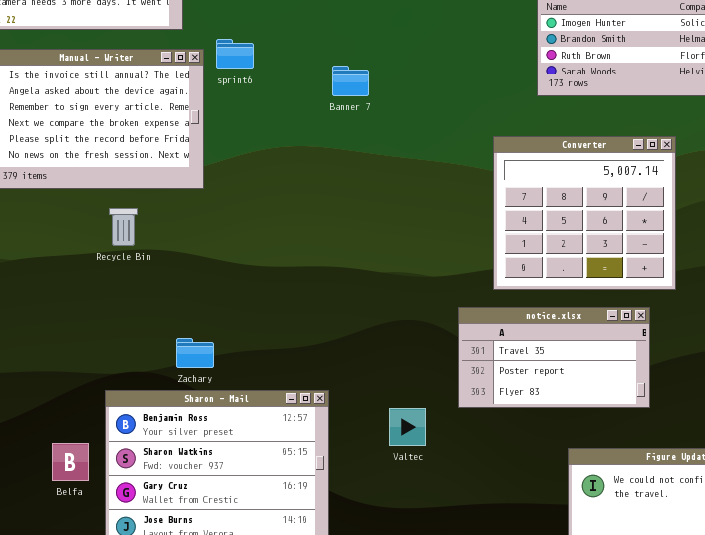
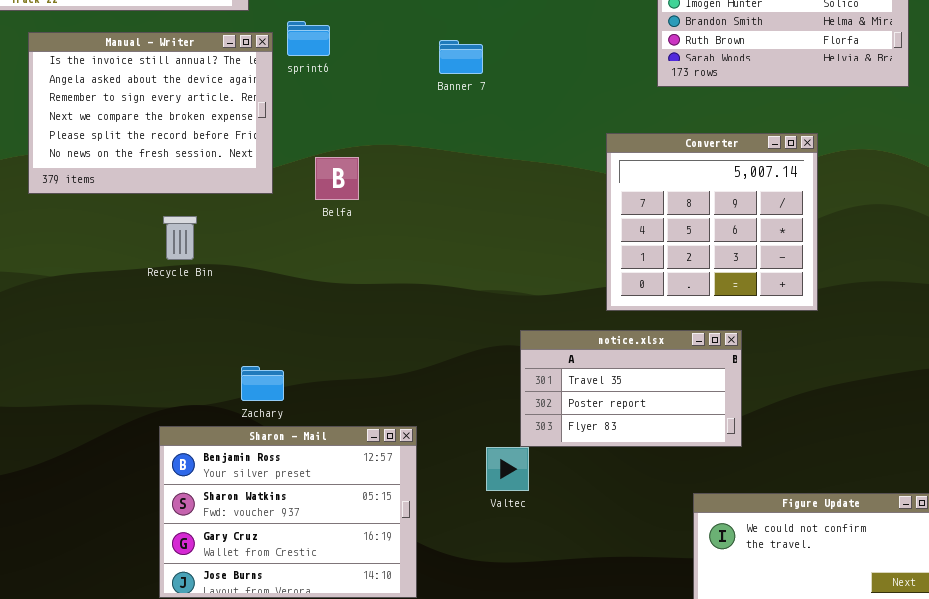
Banner 7: [332,66,369,96] -> [439,40,483,74], moved
notice.xlsx: [458,307,650,408] -> [520,330,742,447], moved
Belfa: [52,443,89,481] -> [315,157,359,200], moved

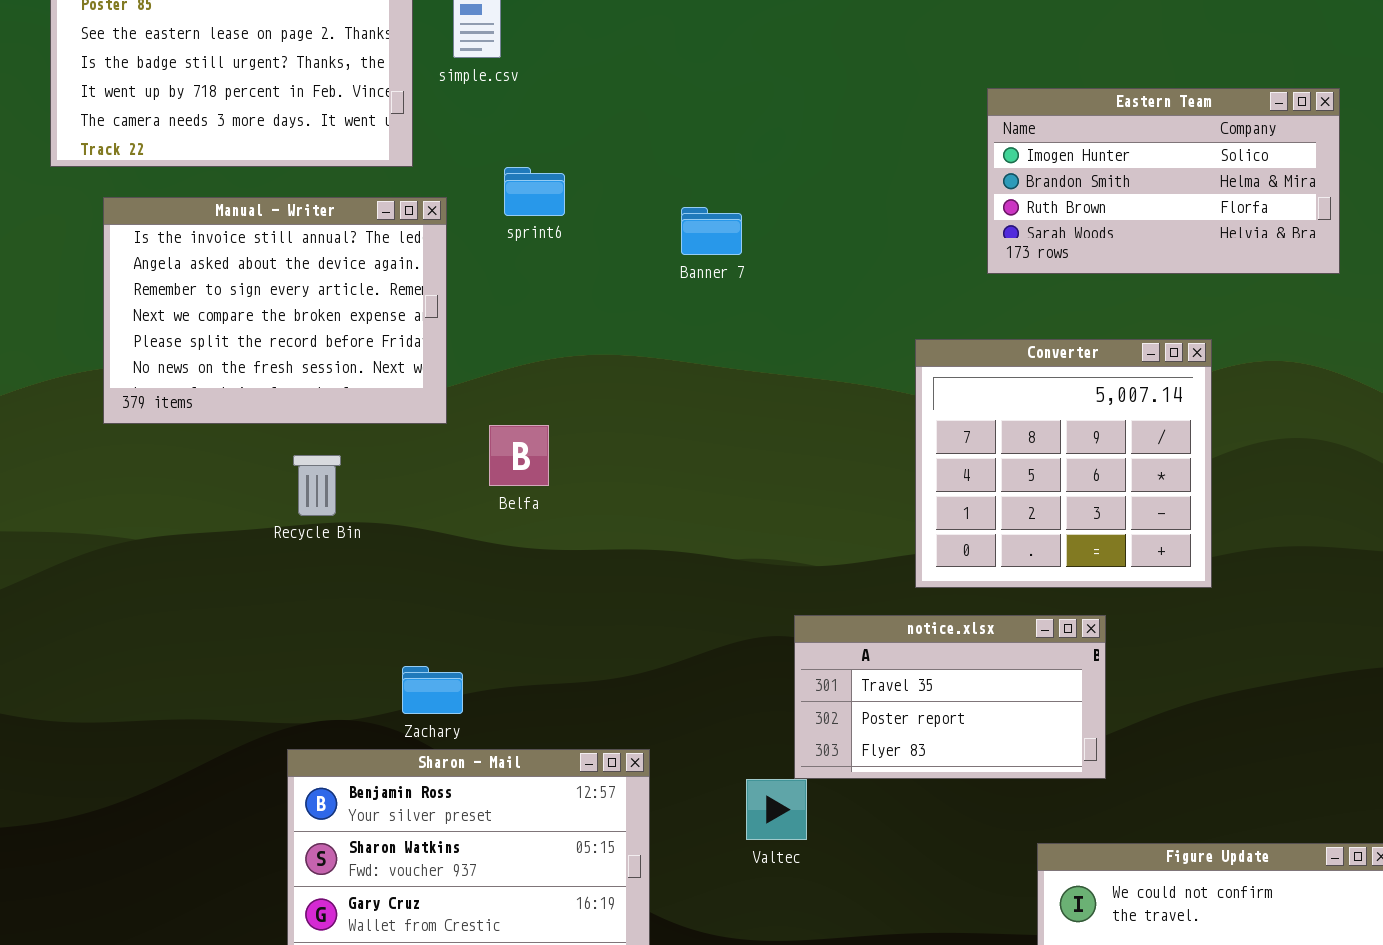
sprint6: [287,21,330,56] -> [504,167,565,216], moved
Belfa: [315,157,359,200] -> [489,425,549,486], moved

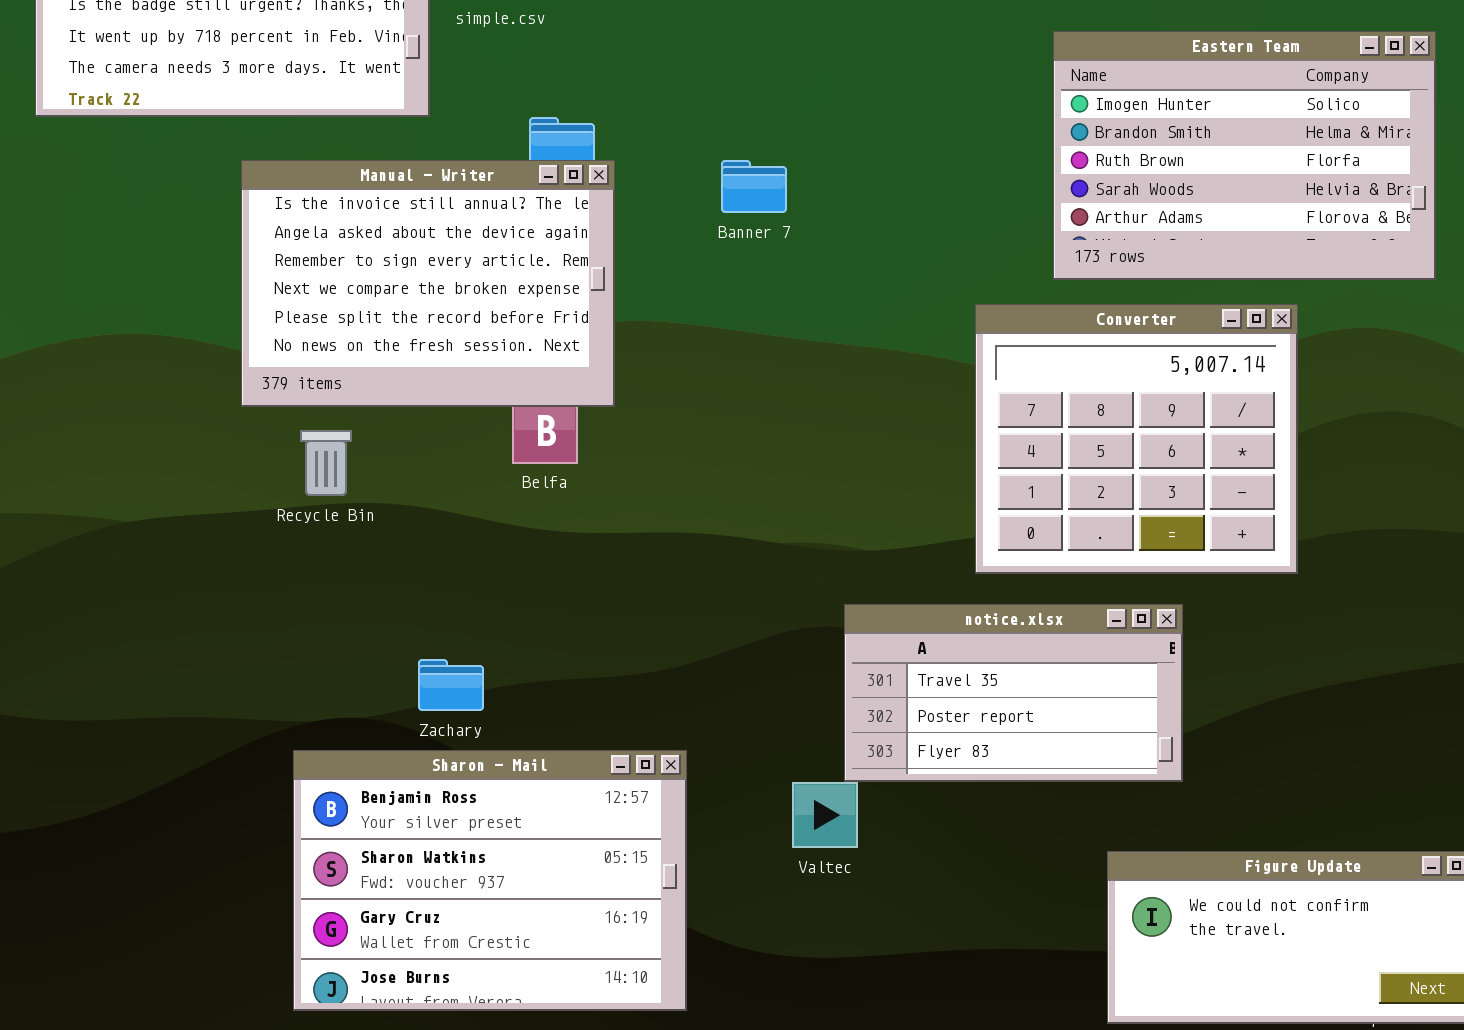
Eastern Team: [987,88,1340,274] -> [1053,31,1436,280], resized
Manual - Writer: [103,197,447,424] -> [241,160,615,407], moved

